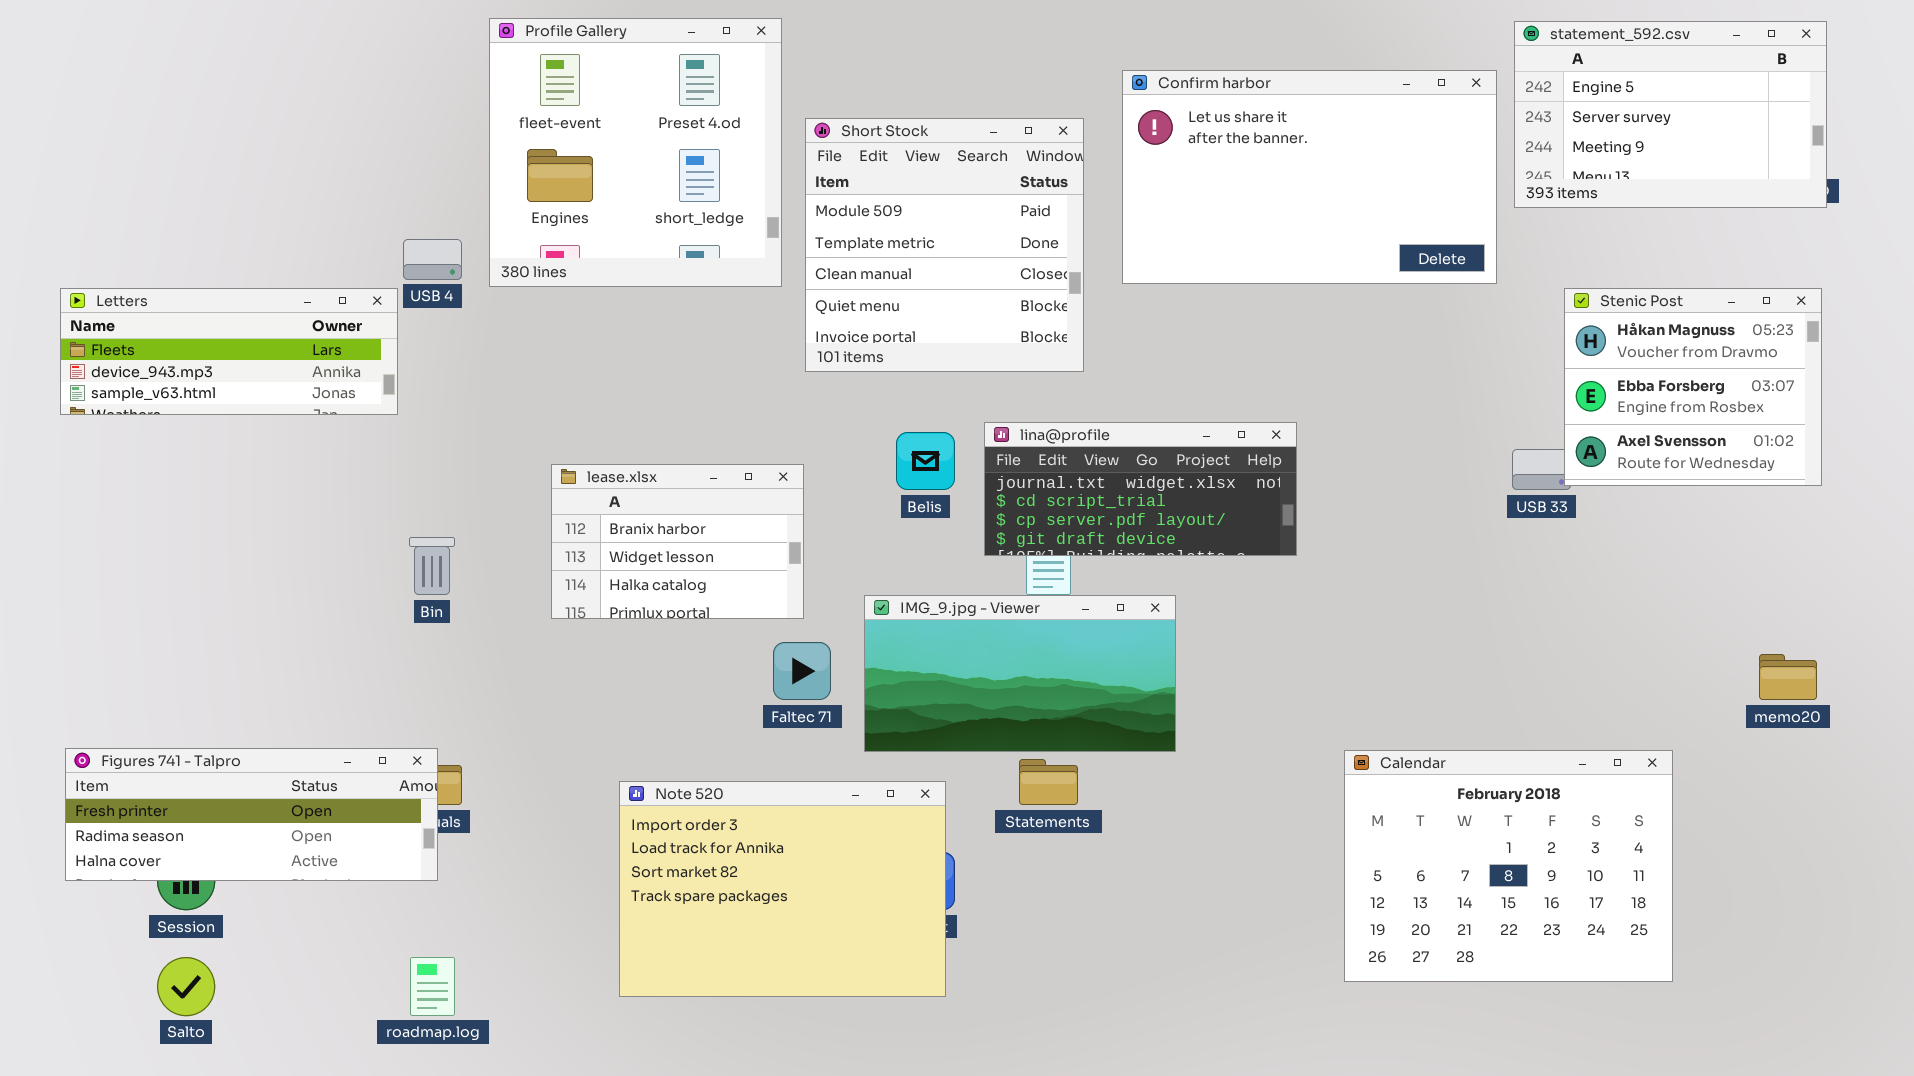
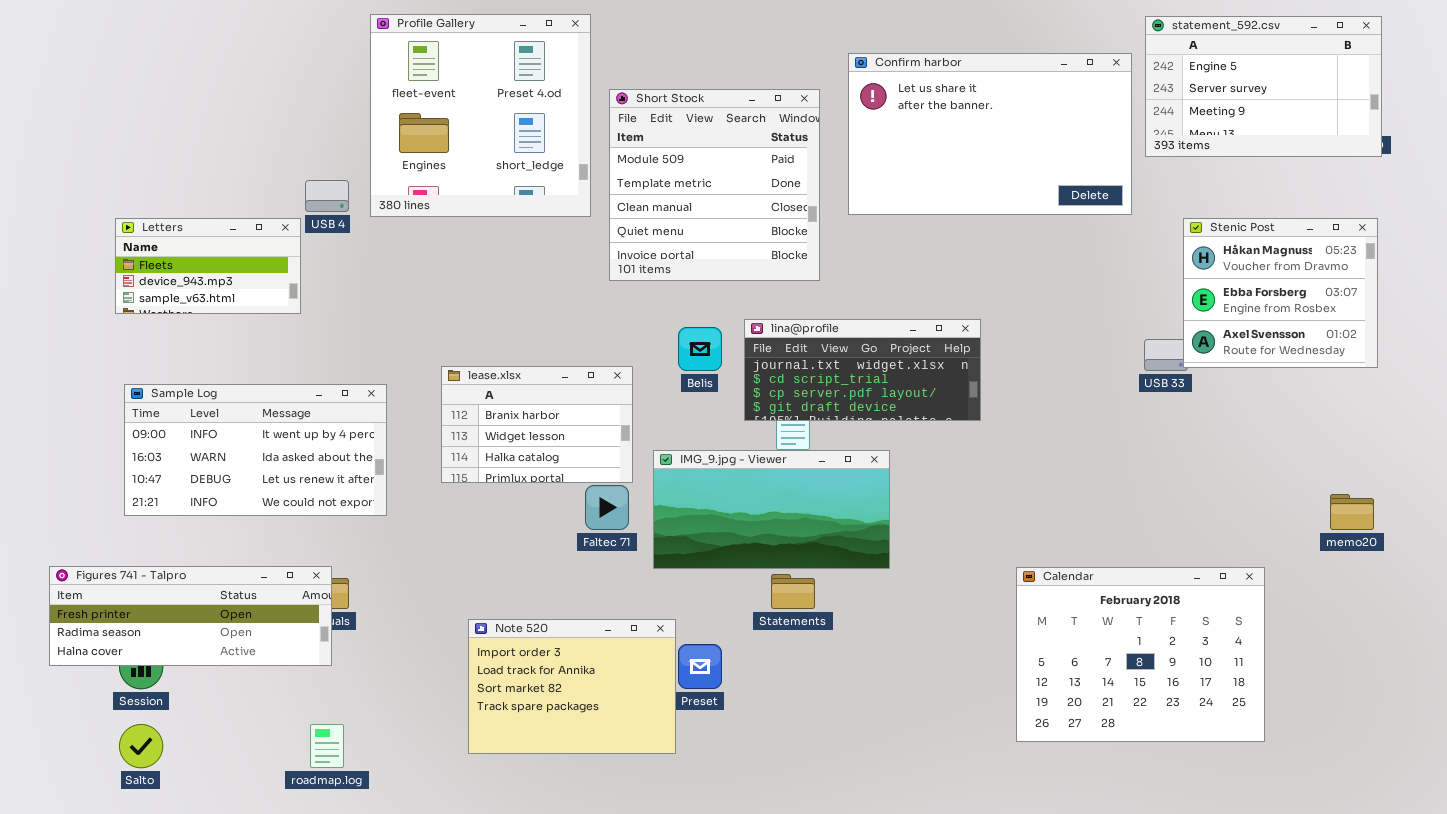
Letters: [60,288,398,415] -> [115,218,301,314], resized
lease.xlsx: [551,464,804,619] -> [441,366,633,483], moved
Sample Log: none -> [124,384,387,516], opened
Note 520: [619,781,946,997] -> [468,619,676,754], resized

